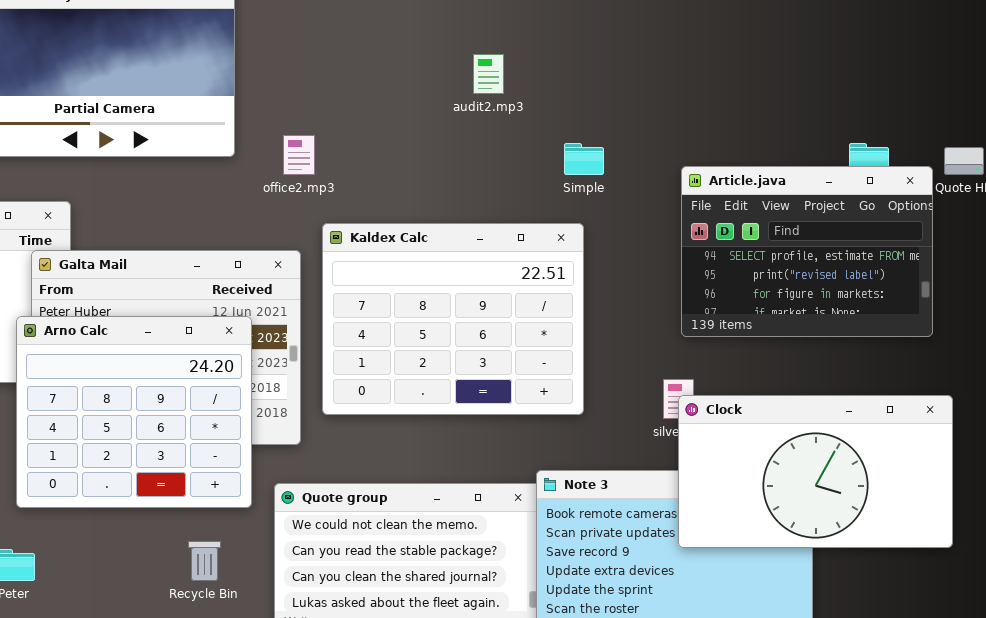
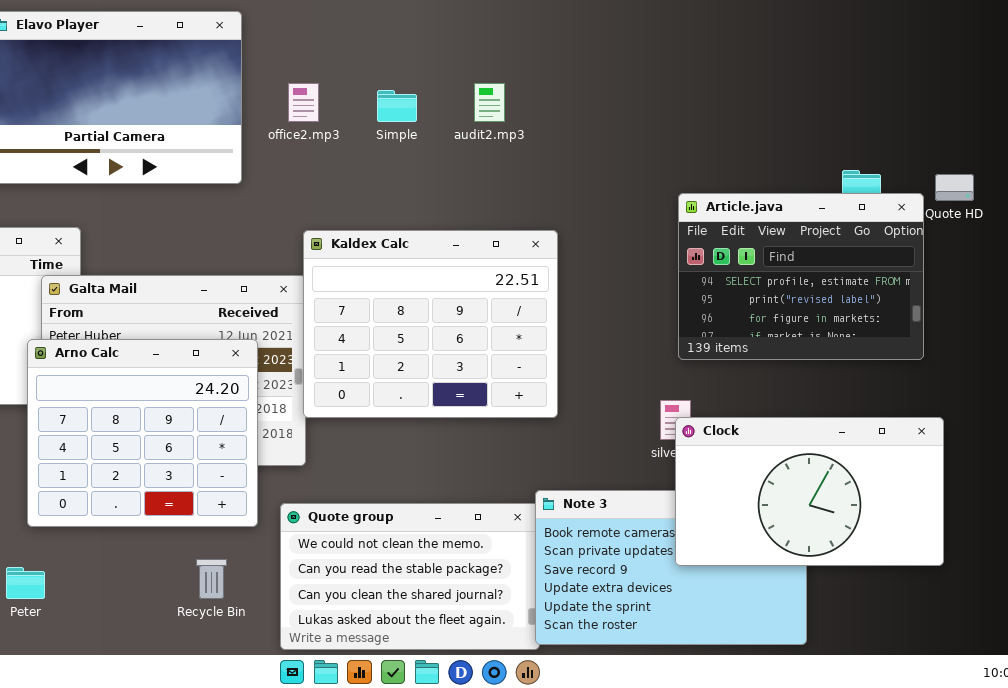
office2.mp3: [283,135,315,175] -> [288,83,319,122], moved
Simple: [564,143,604,175] -> [377,90,417,122], moved
Kaldex Calc: [322,223,584,415] -> [303,230,558,418], moved

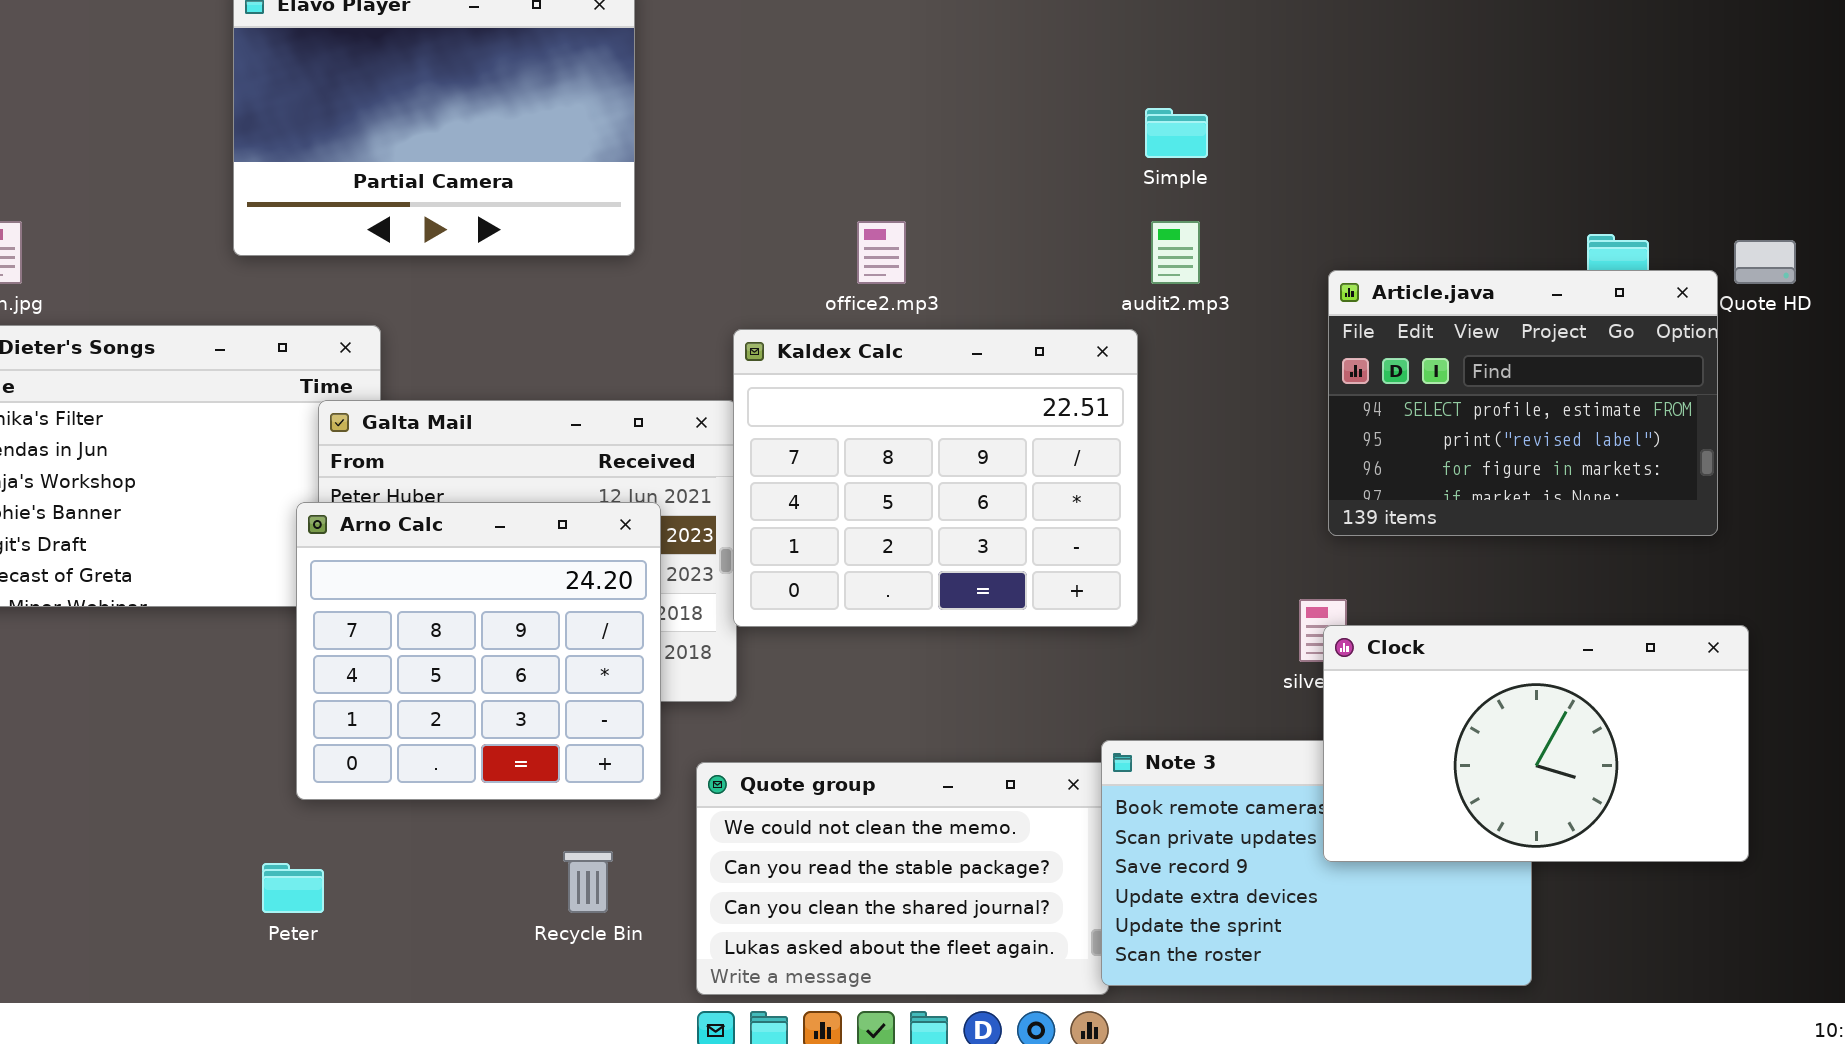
office2.mp3: [288,83,319,122] -> [857,221,906,284], moved
audit2.mp3: [474,83,505,122] -> [1151,221,1200,284], moved
Simple: [377,90,417,122] -> [1145,108,1208,158], moved

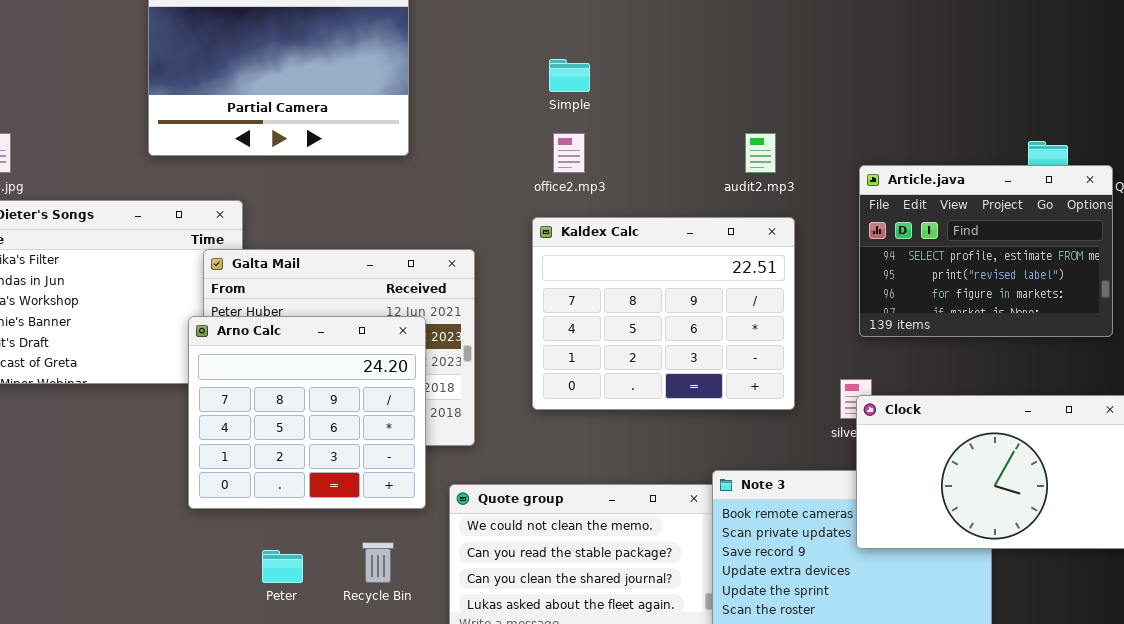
Simple: [1145,108,1208,158] -> [549,59,590,92], moved
Kaldex Calc: [733,329,1138,627] -> [532,217,795,410], moved
Peter: [262,863,324,913] -> [262,550,303,583], moved

